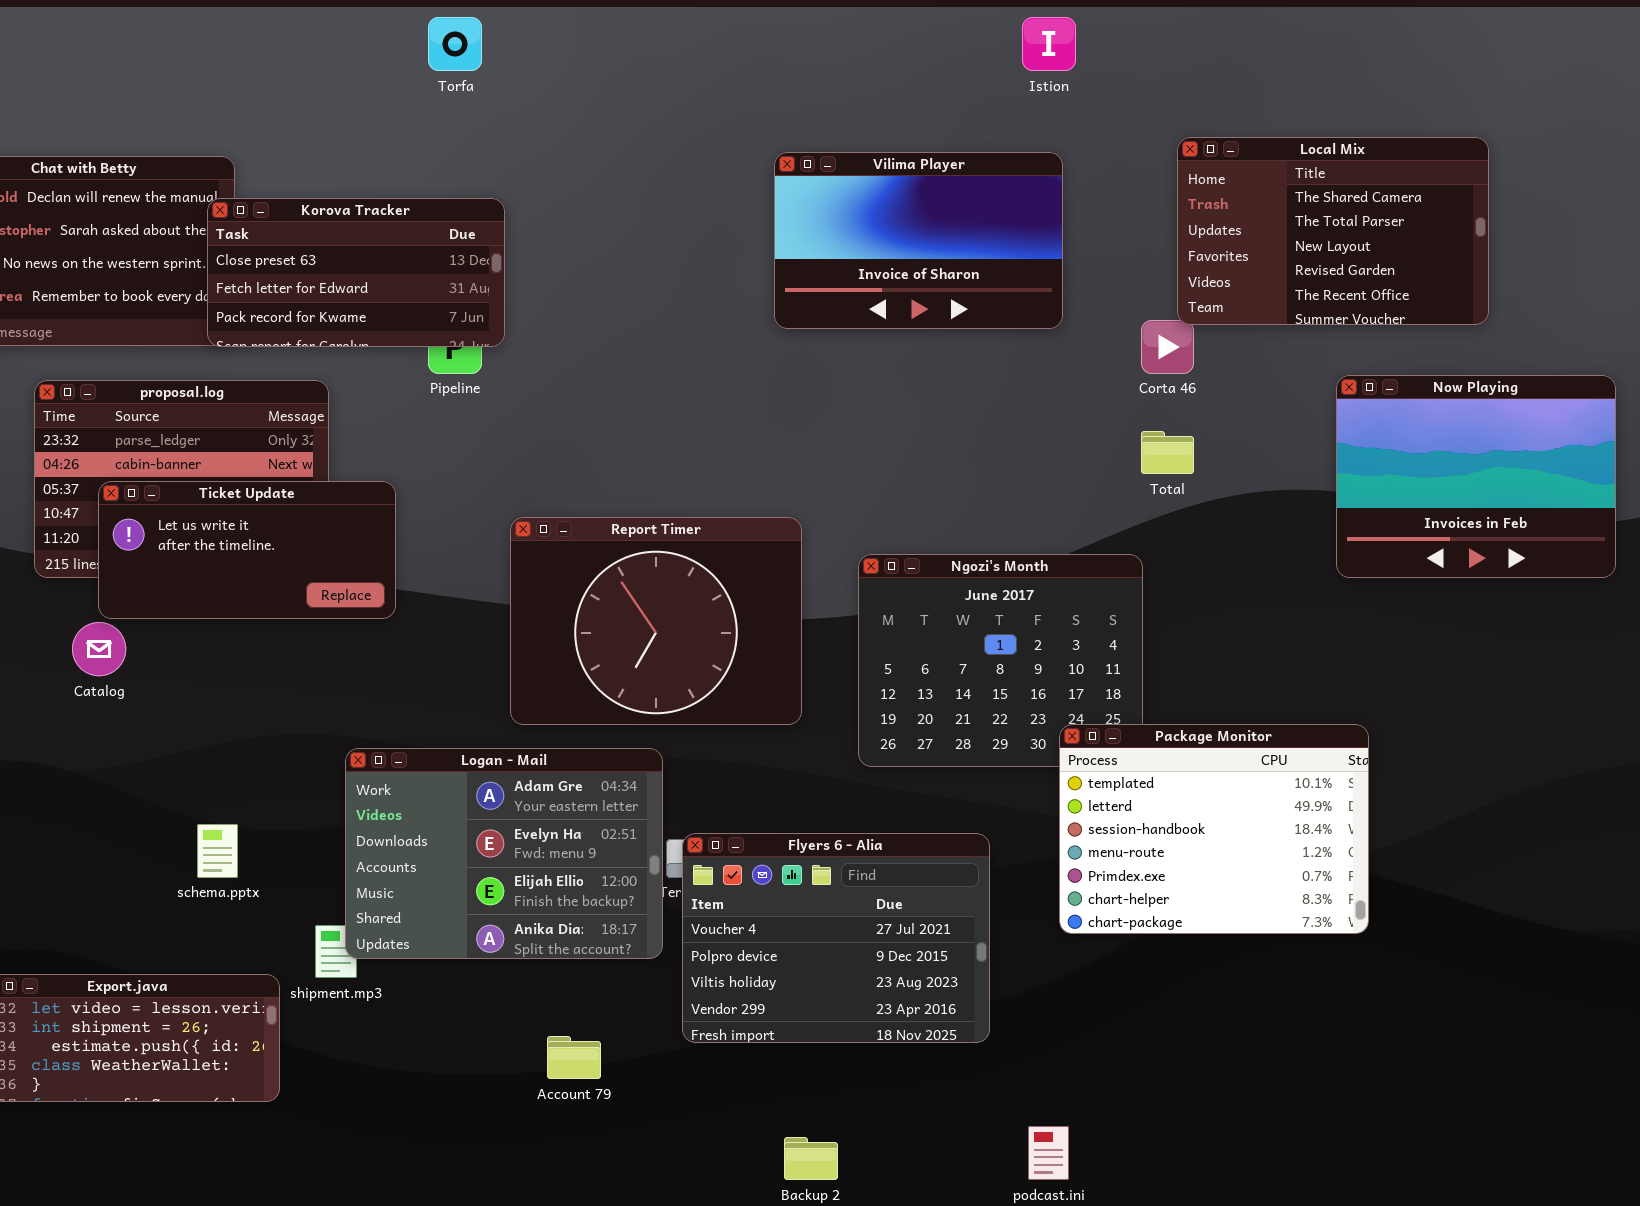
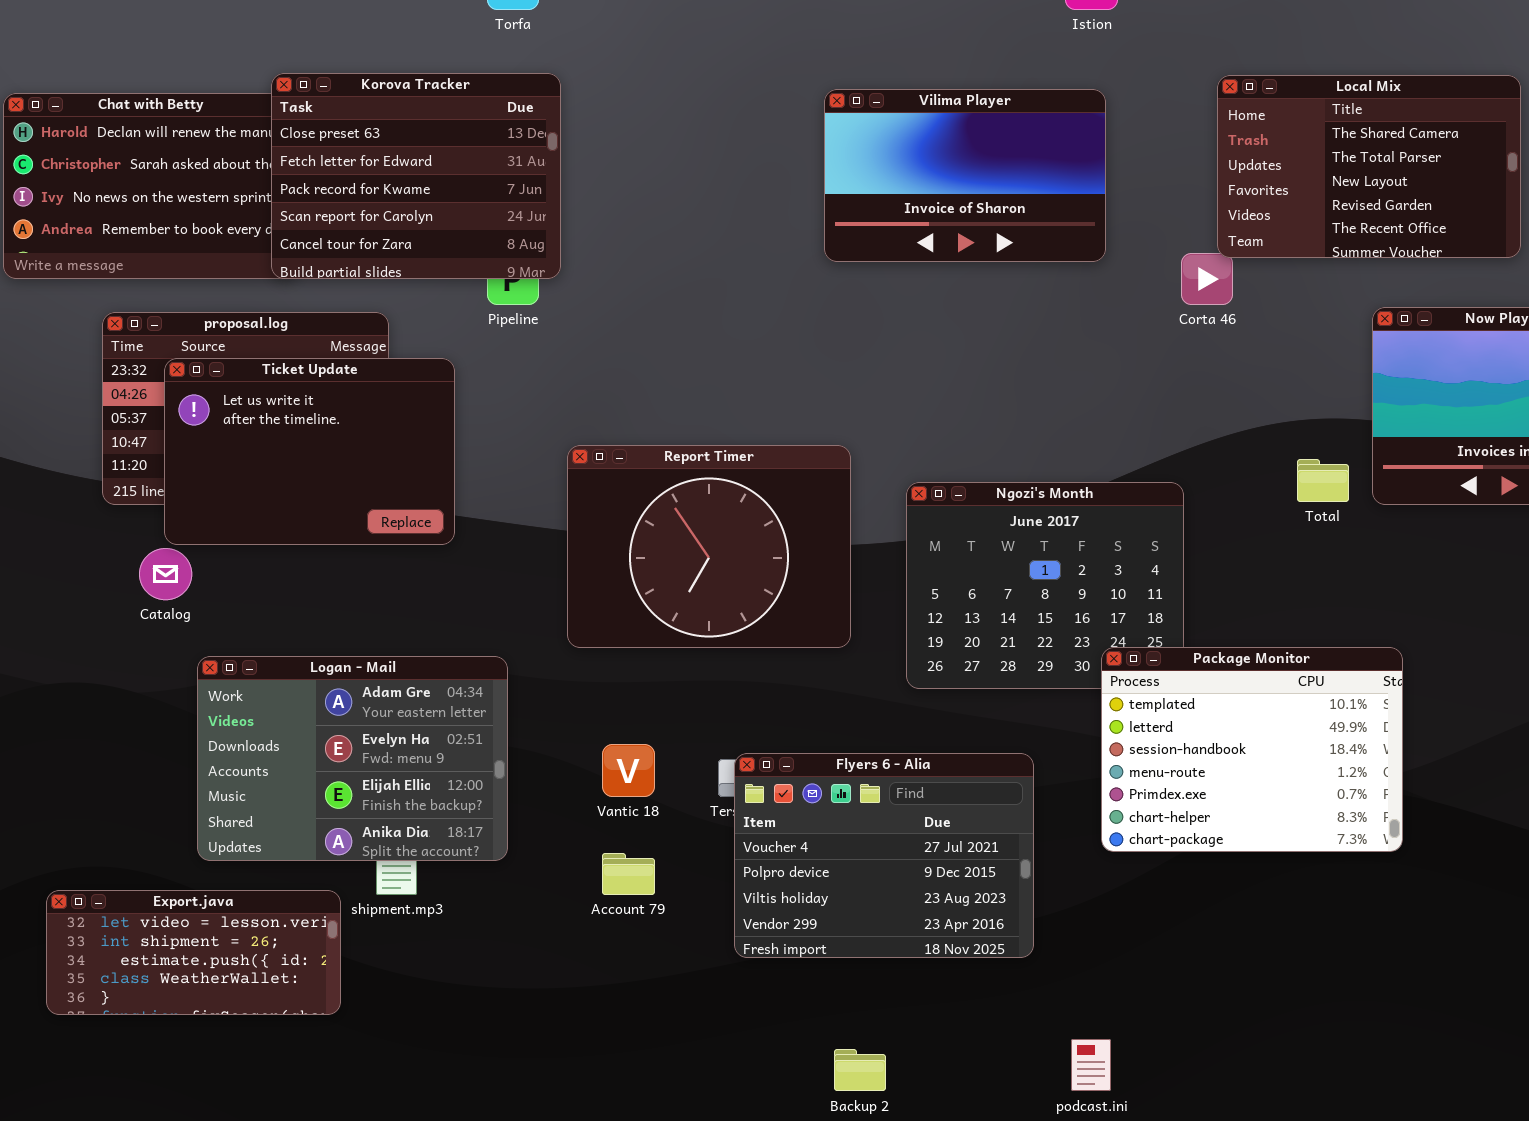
Korova Tracker: [207,198,505,347] -> [271,73,561,279], resized
Total: [1141,431,1194,474] -> [1297,459,1349,502], moved
Ticket Update: [98,481,396,619] -> [164,358,455,545], resized
Logan - Mail: [345,748,663,959] -> [197,656,508,861], moved
Account 79: [547,1036,601,1079] -> [602,853,655,895], moved

